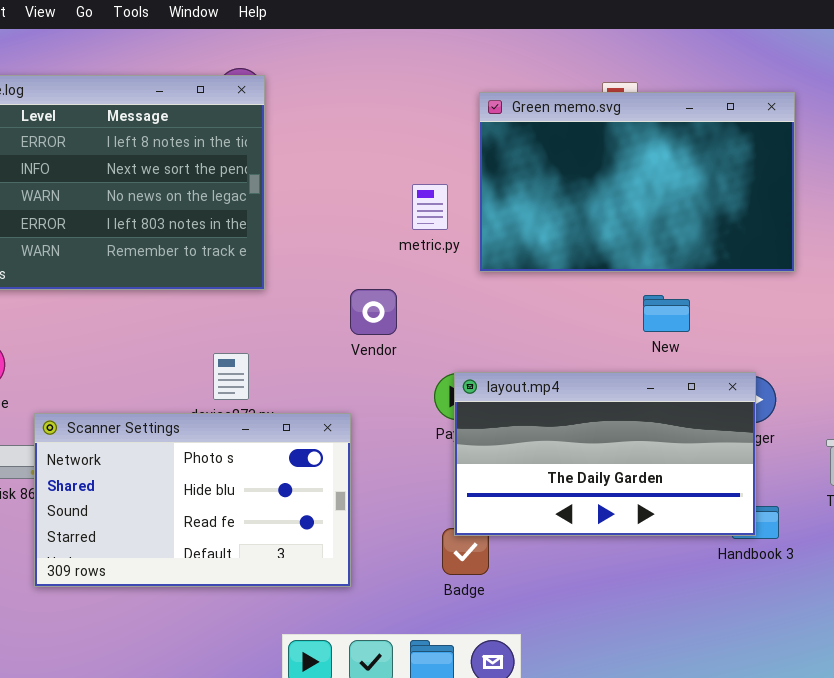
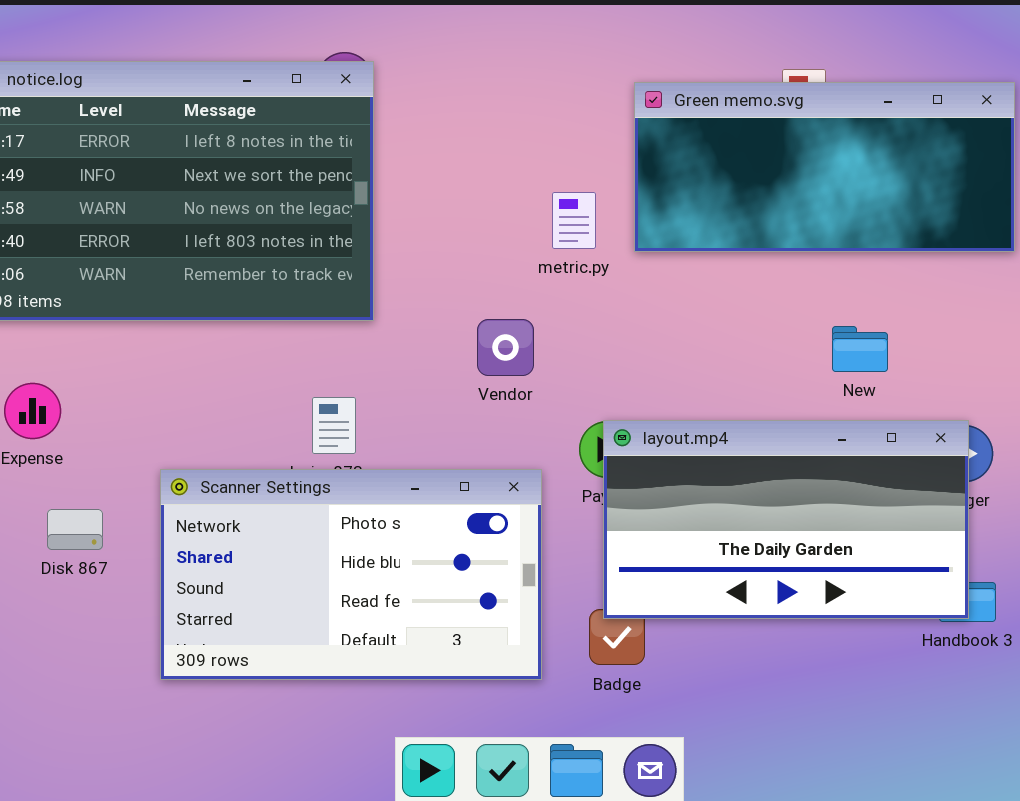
Green memo.svg: [479,92,795,272] -> [634,82,1015,252], resized
Scanner Settings: [34,413,351,587] -> [160,469,542,680], moved

